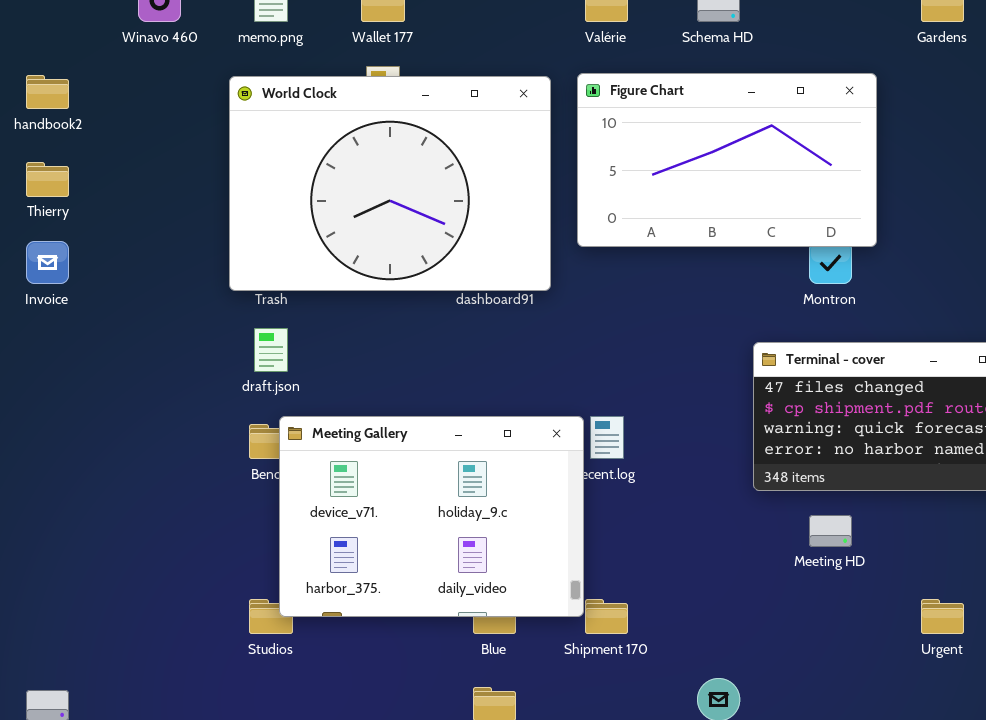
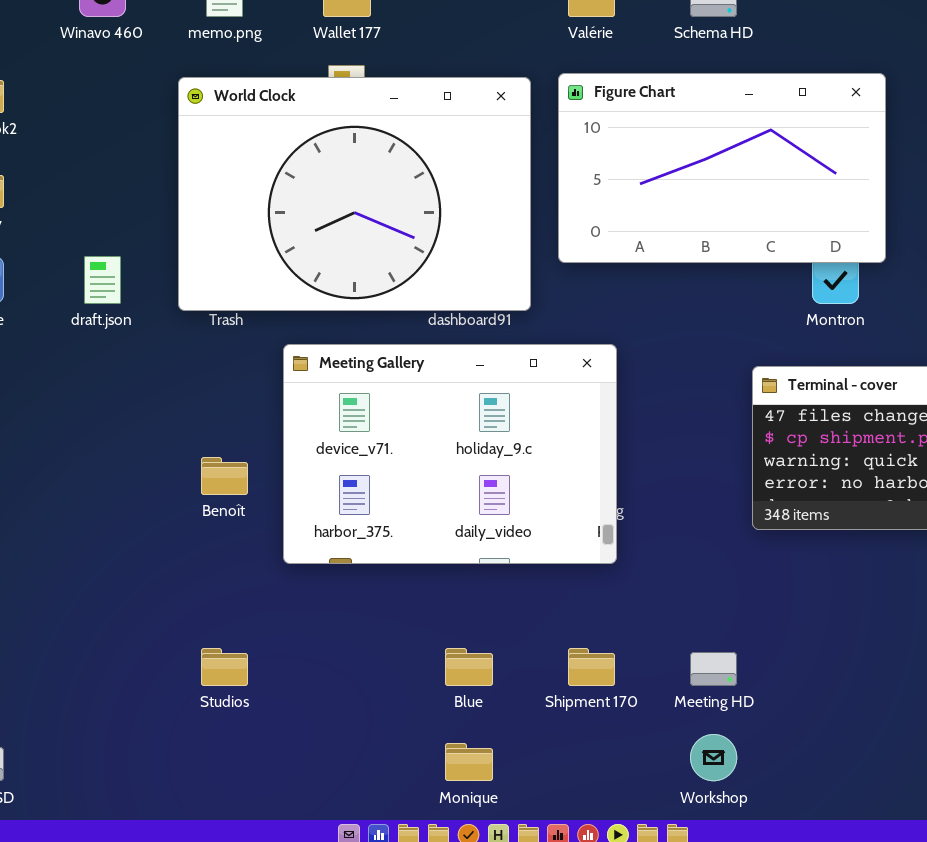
draft.json: [254,328,288,372] -> [84,256,121,304], moved
Meeting Gallery: [279,416,584,617] -> [283,344,617,564], moved
Meeting HD: [809,515,852,547] -> [690,652,737,686], moved

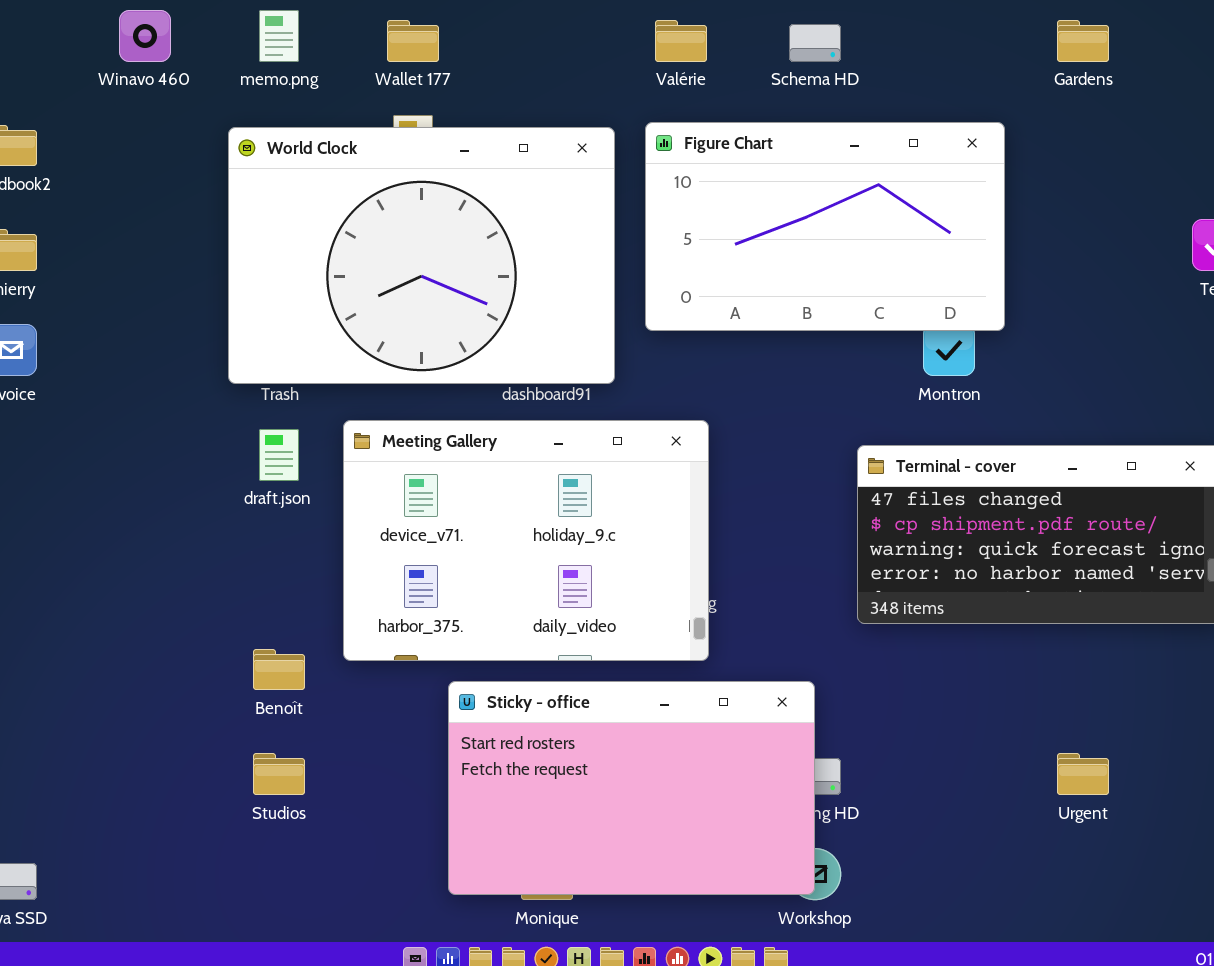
draft.json: [84,256,121,304] -> [259,429,299,481], moved
Benoît: [201,457,248,495] -> [253,649,305,690], moved
Sticky - office: none -> [448,681,815,895], opened

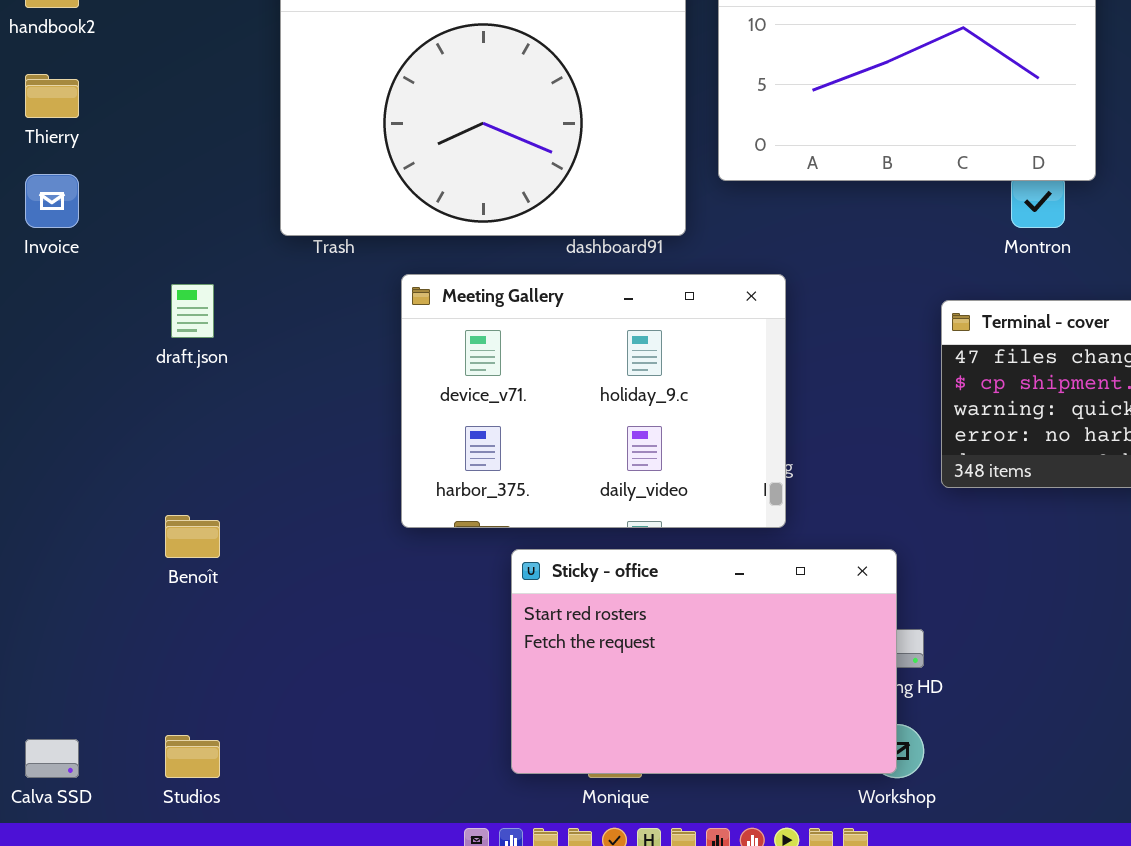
draft.json: [259,429,299,481] -> [171,284,214,338], moved
Benoît: [253,649,305,690] -> [165,515,220,558], moved
Studios: [253,753,305,795] -> [165,735,220,778], moved

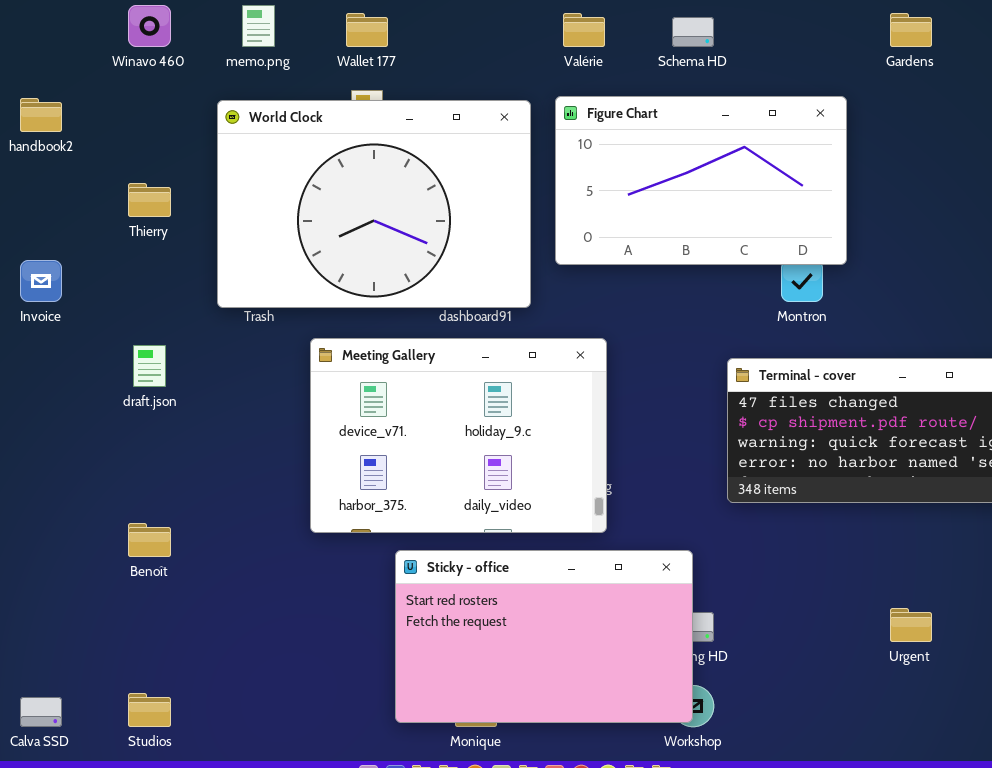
Thierry: [25,74,79,118] -> [128,183,171,217], moved

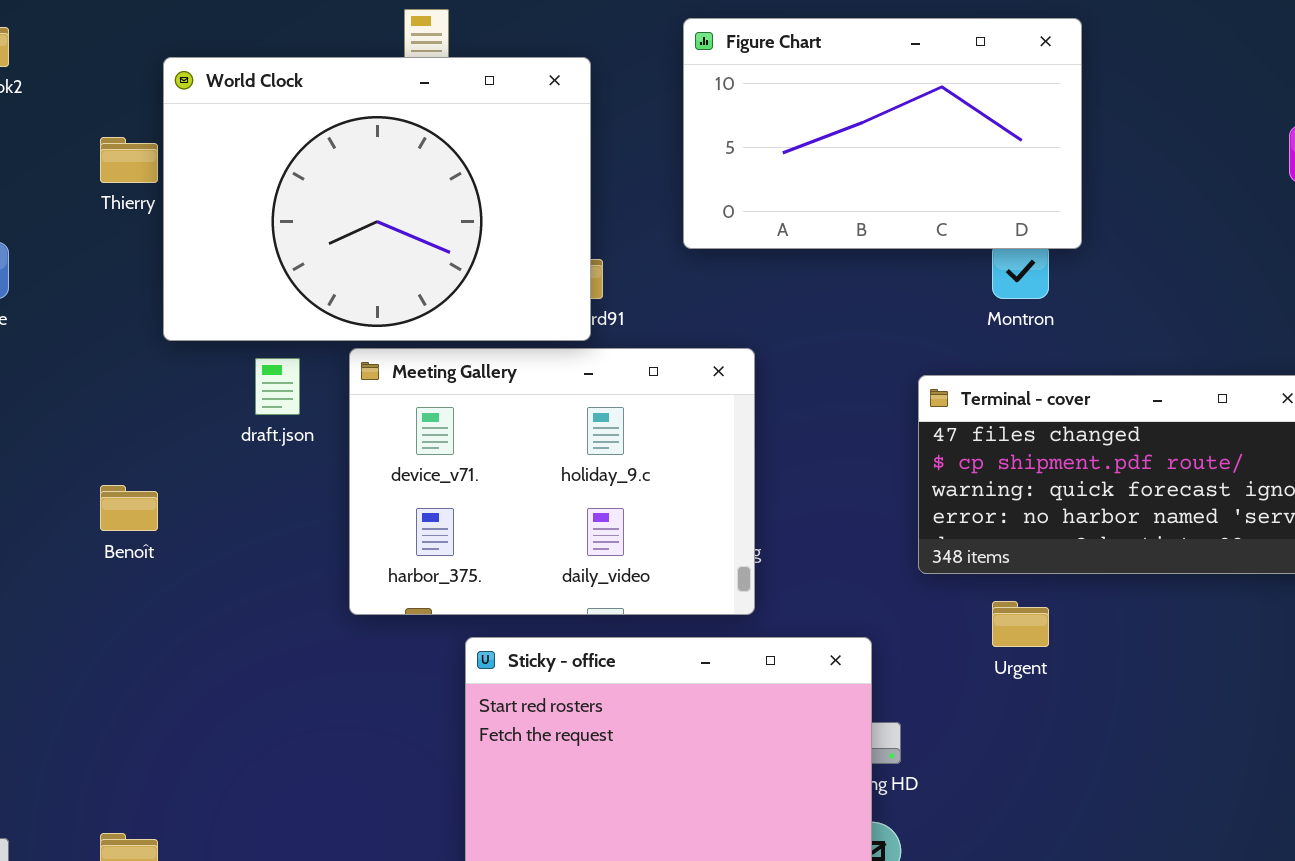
World Clock: [217,100,531,308] -> [163,57,591,341], moved
draft.json: [133,345,166,387] -> [255,358,300,415], moved
Benoît: [128,523,171,557] -> [100,485,158,531], moved
Urgent: [890,608,932,642] -> [992,601,1049,647], moved

